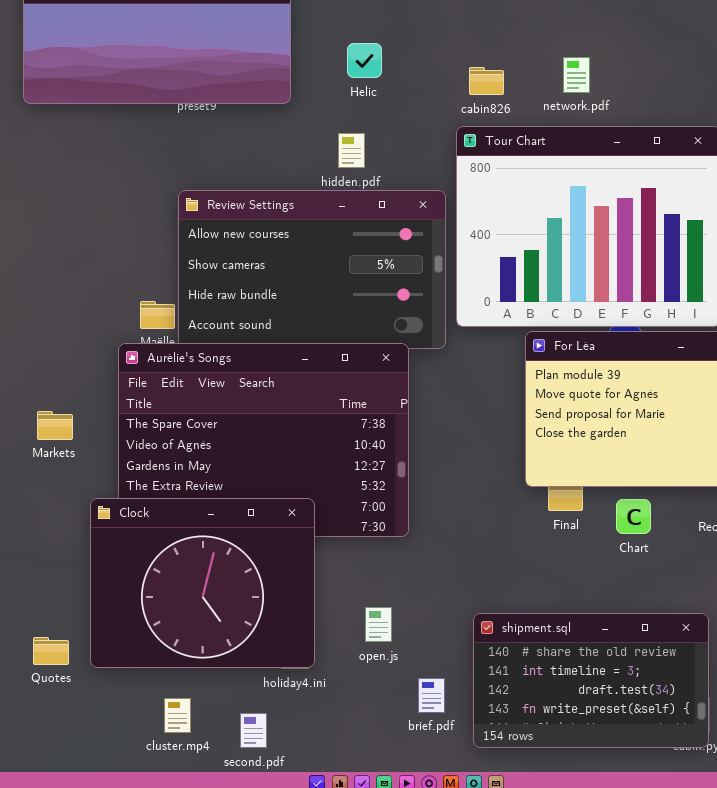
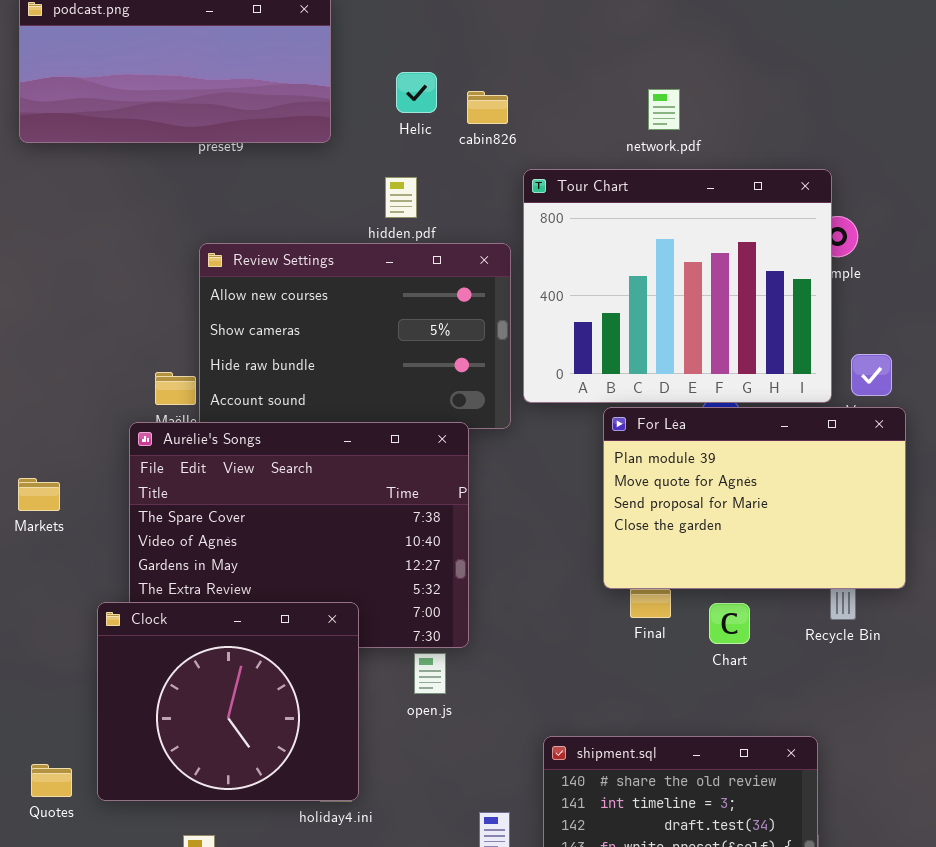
cabin826: [469,67,504,95] -> [467,91,508,124], moved
Markets: [37,411,73,440] -> [18,478,60,511], moved
open.js: [365,607,392,642] -> [414,653,446,694], moved

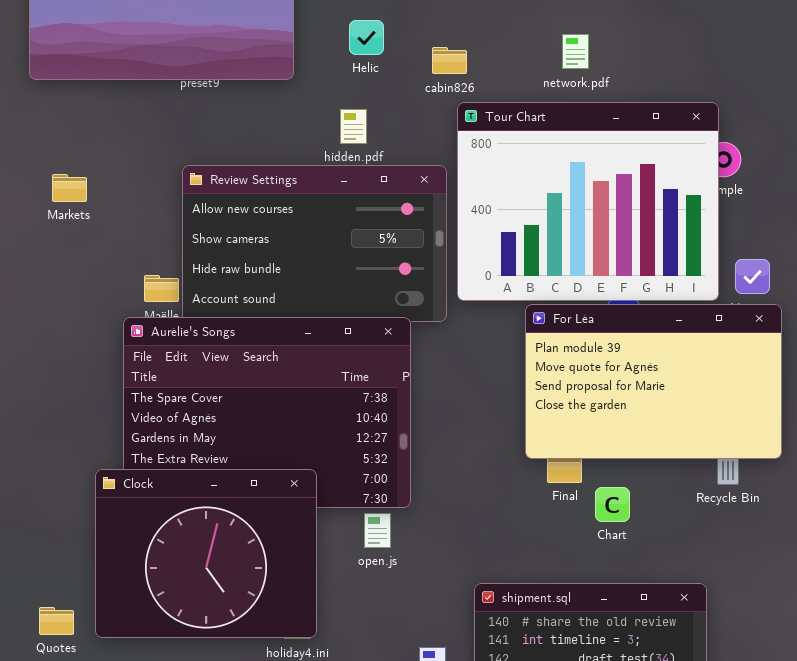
cabin826: [467,91,508,124] -> [432,47,467,74], moved
Markets: [18,478,60,511] -> [52,174,87,202], moved
Chart: [709,603,750,644] -> [595,487,630,522], moved

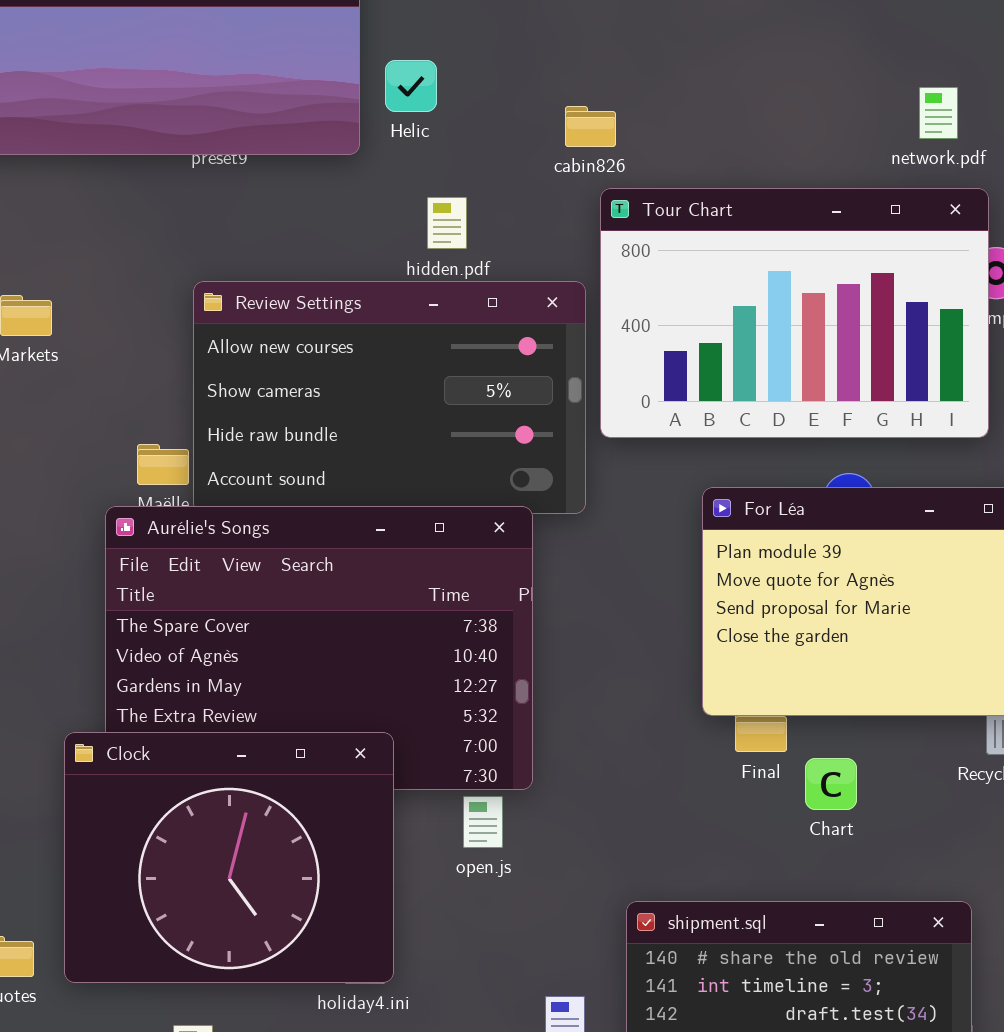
Helic: [349,20,384,55] -> [385,60,437,112], moved
network.pdf: [562,34,589,69] -> [919,87,958,139], moved
Tour Chart: [457,102,719,301] -> [600,188,989,438], resized

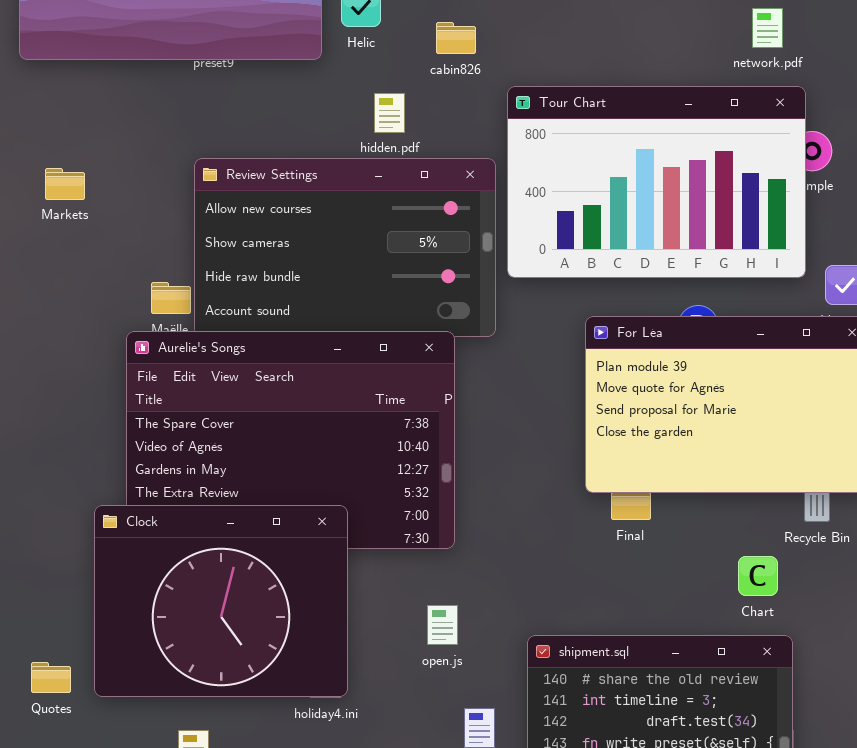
cabin826: [565,106,616,147] -> [436,22,476,54], moved
Chart: [805,758,857,810] -> [738,556,778,596], moved
open.js: [463,796,503,848] -> [427,605,458,645], moved

